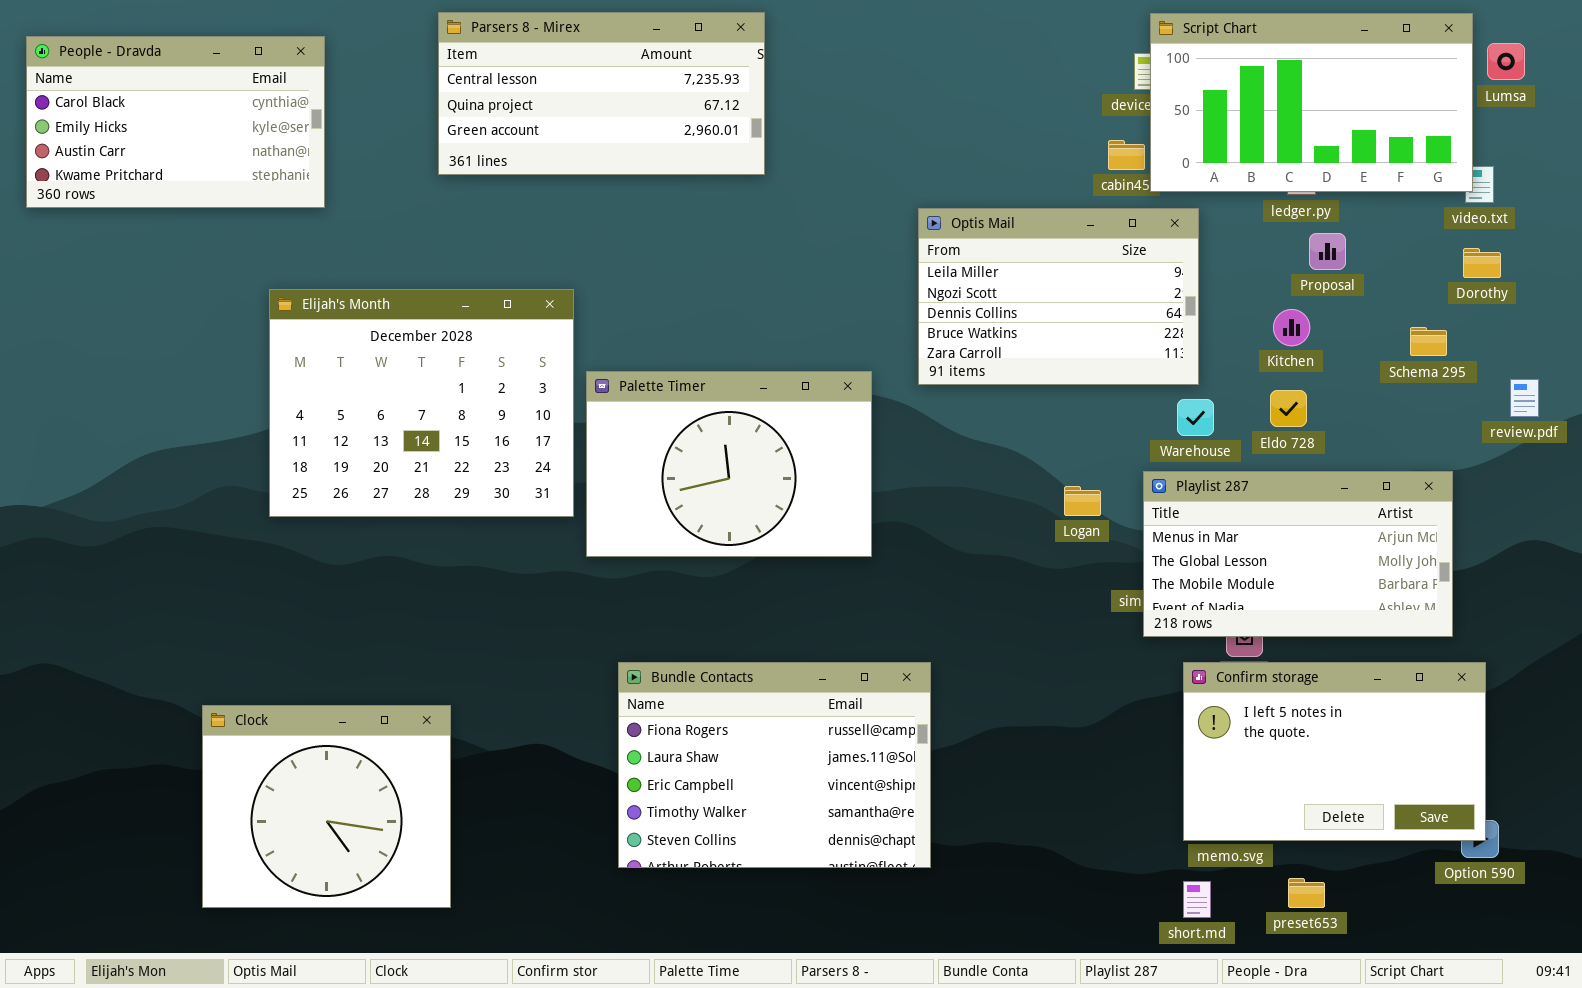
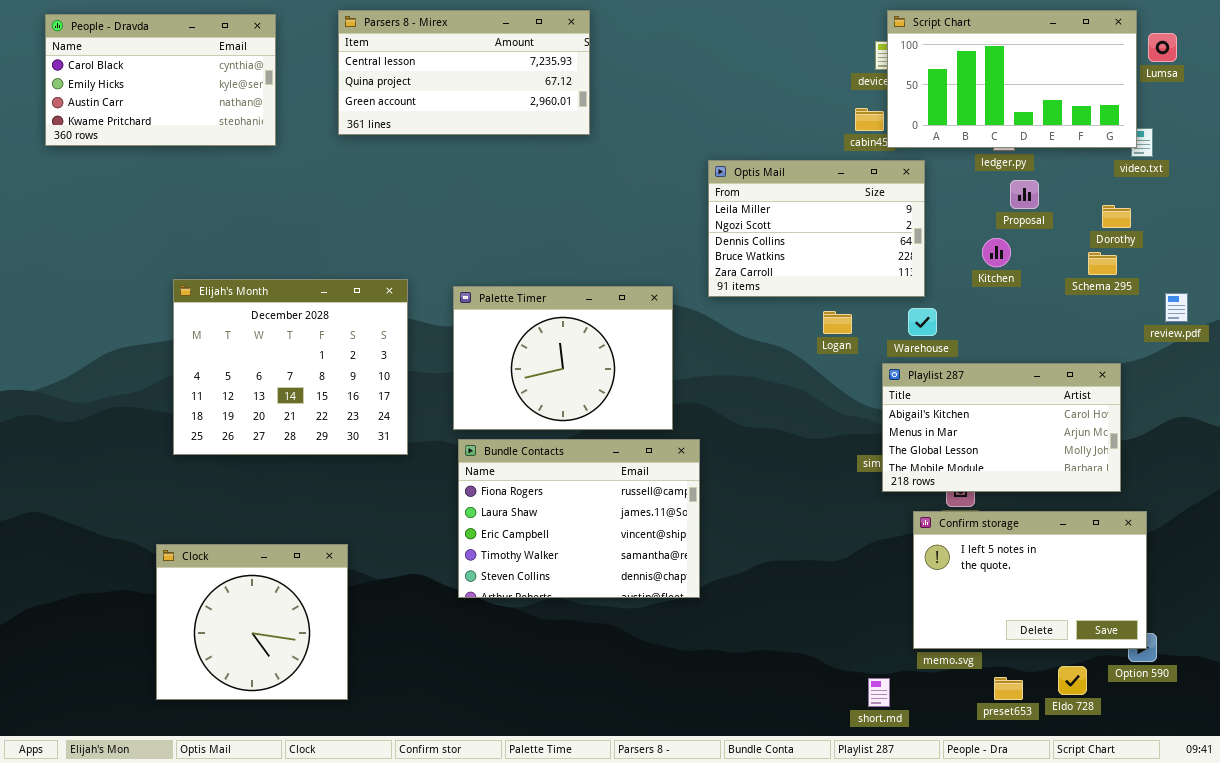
People - Dravda: [26,36,325,208] -> [45,14,276,146], moved
Dorothy: [1463,248,1501,278] -> [1102,205,1131,228], moved
Elijah's Month: [269,289,574,517] -> [173,279,408,455], moved
Eldo 728: [1270,390,1307,427] -> [1058,666,1087,695], moved
Playlist 287: [1143,471,1453,637] -> [882,363,1121,492], scrolled up 1 row
Logan: [1064,486,1101,516] -> [823,311,852,334], moved
Bundle Contacts: [618,662,931,868] -> [458,439,700,598], moved
short.md: [1183,881,1211,918] -> [868,678,890,707], moved

